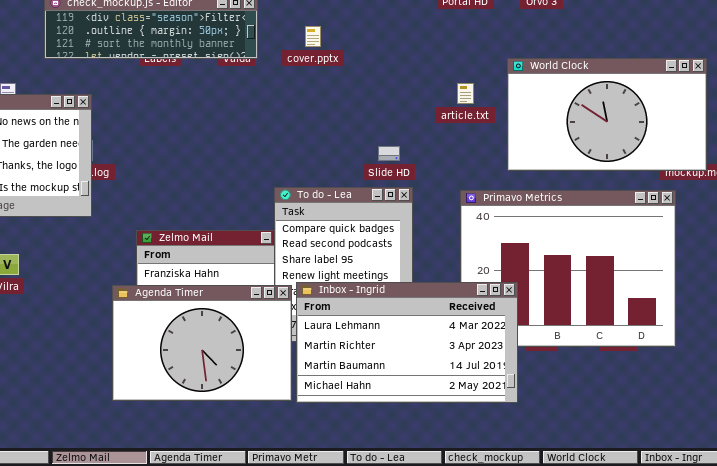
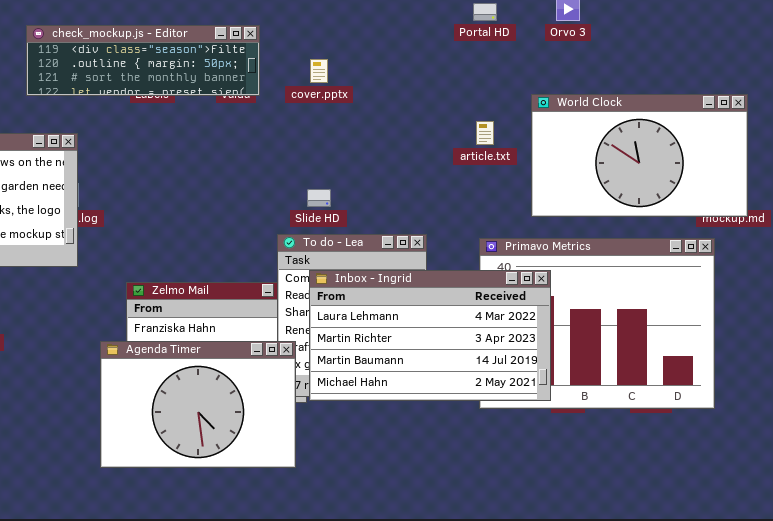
Slide HD: [378,146,400,161] -> [307,189,331,207], moved
Inbox - Ingrid: [296,282,518,403] -> [309,270,551,401], moved

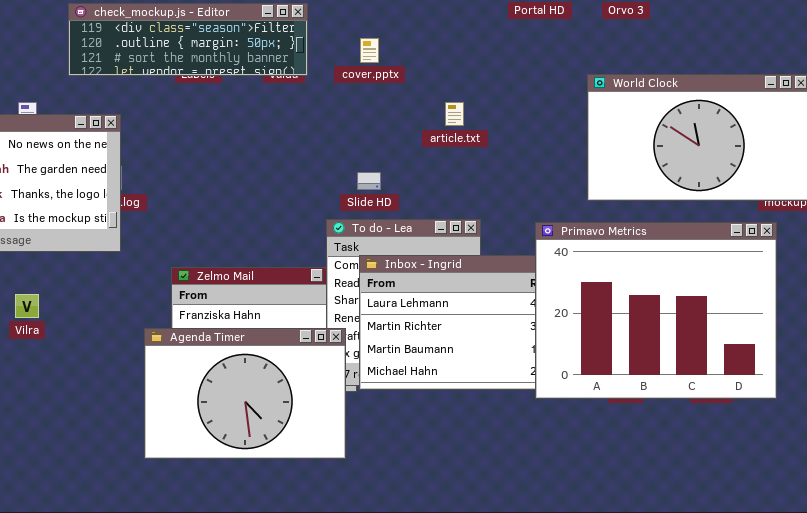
article.txt: [476,121,494,145] -> [445,102,464,126], moved
Primavo Metrics: [479,238,715,409] -> [535,222,777,399], raised

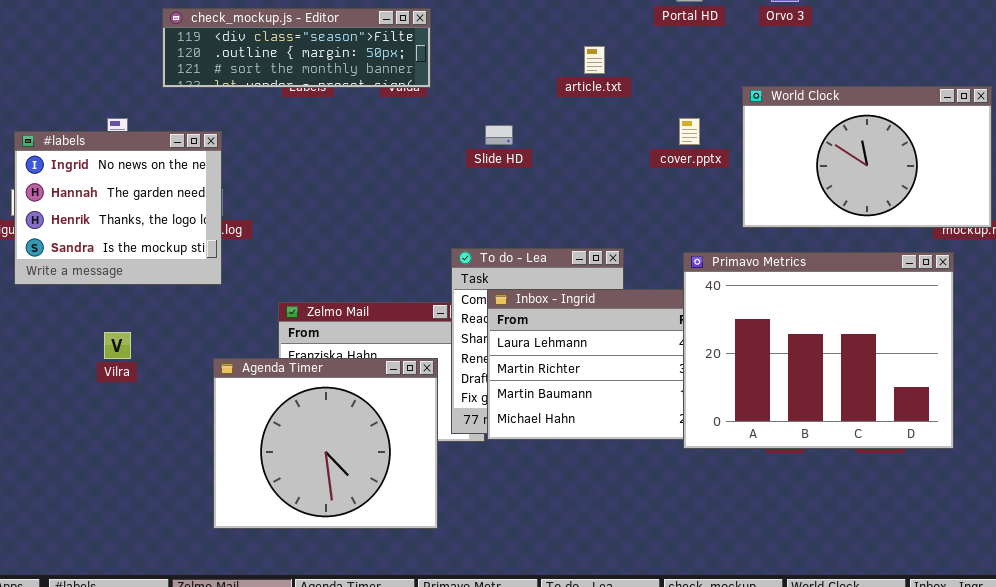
cover.pptx: [360,38,379,63] -> [679,118,700,145], moved
article.txt: [445,102,464,126] -> [584,46,605,74], moved
Slide HD: [357,172,381,190] -> [485,125,513,145], moved
Agenda Timer: [144,328,346,459] -> [213,358,438,529], moved, resized

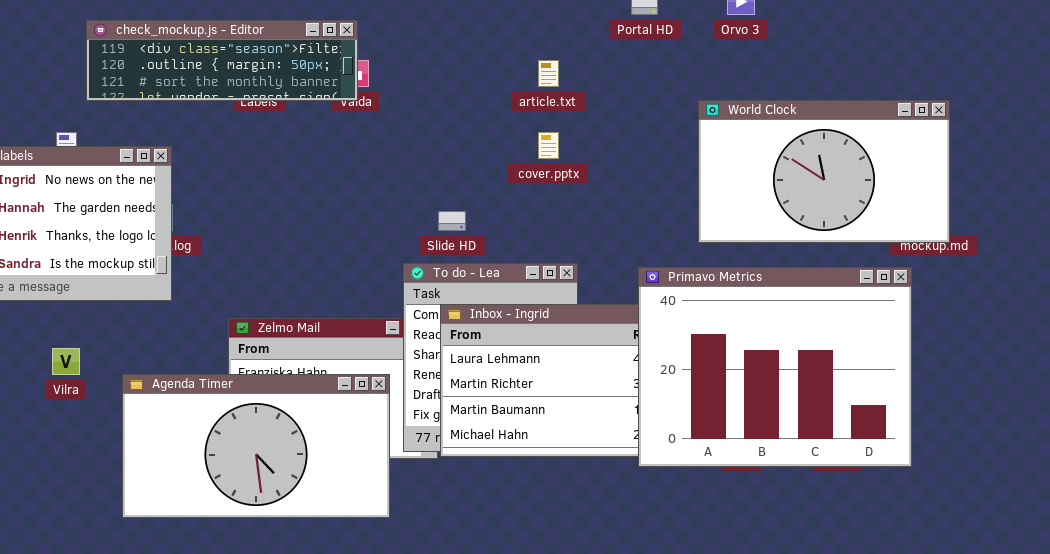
check_mockup.js - Editor: [162,8,431,88] -> [86,20,358,101], moved
cover.pptx: [679,118,700,145] -> [538,132,559,159], moved
Slide HD: [485,125,513,145] -> [438,211,466,231], moved
Agenda Timer: [213,358,438,529] -> [122,374,390,518], resized

